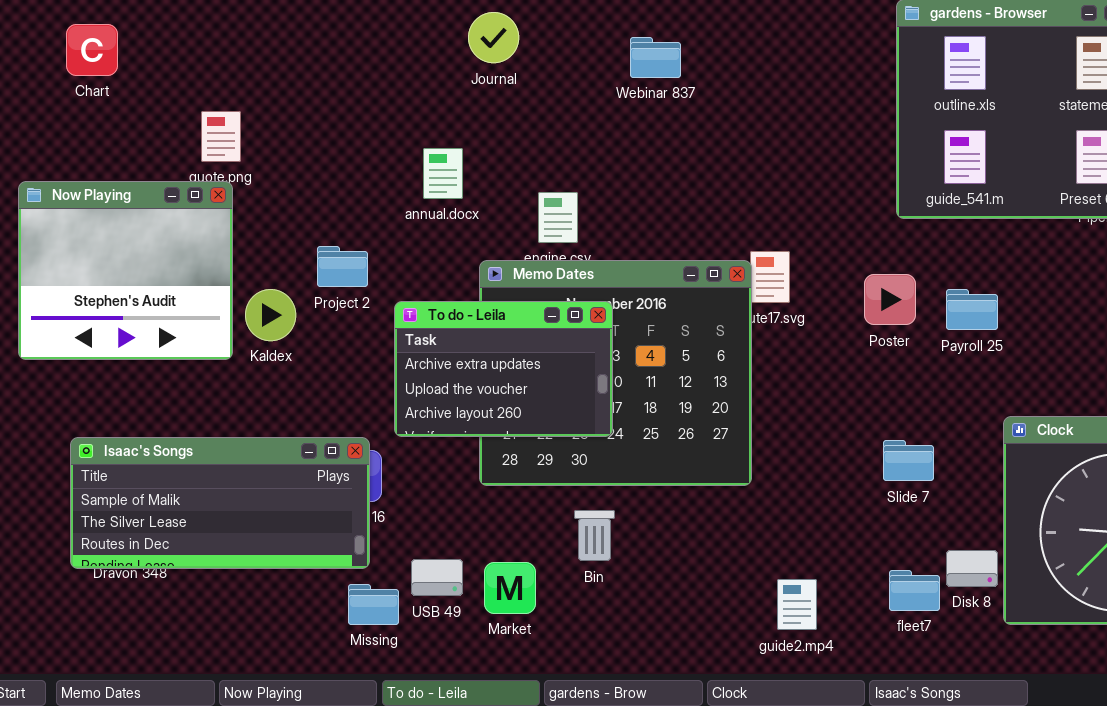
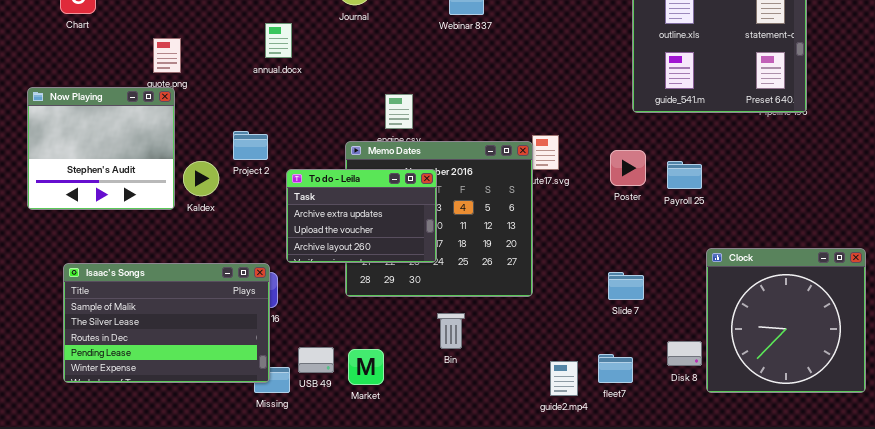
annual.docx: [423,148,463,199] -> [265,23,292,58], moved
Isaac's Songs: [70,437,370,569] -> [63,263,270,383], resized
Slide 7: [883,440,934,481] -> [608,272,644,300], moved
Bin: [574,510,615,561] -> [437,313,465,349], moved
fleet7: [889,570,940,611] -> [598,354,633,383], moved

